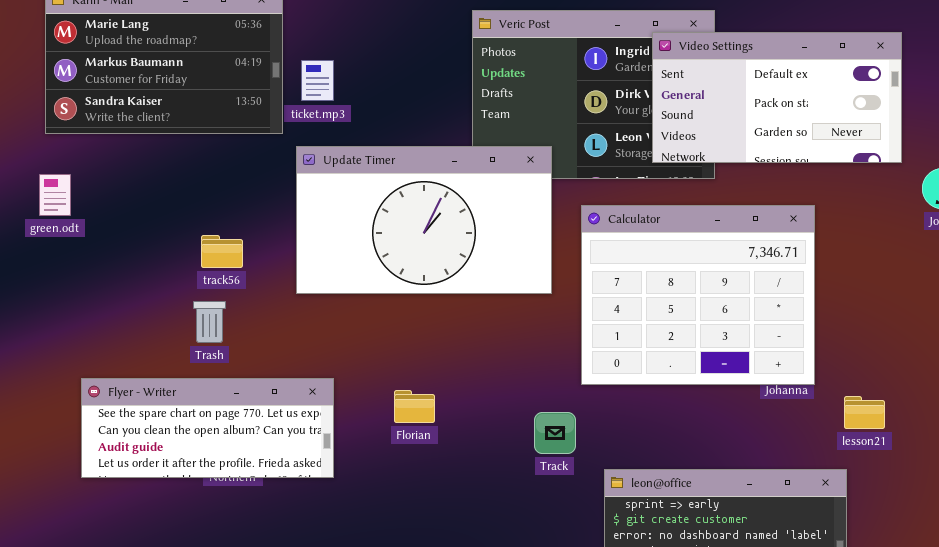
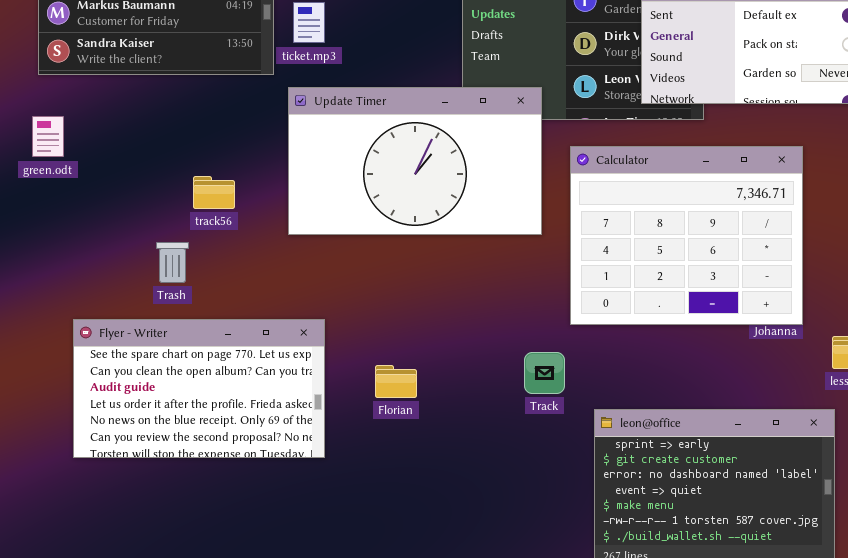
Trash: [193,301,226,343] -> [156,242,189,283], moved
Flyer - Writer: [81,378,334,478] -> [73,319,325,458], resized
Florian: [394,390,435,423] -> [375,365,417,398], moved

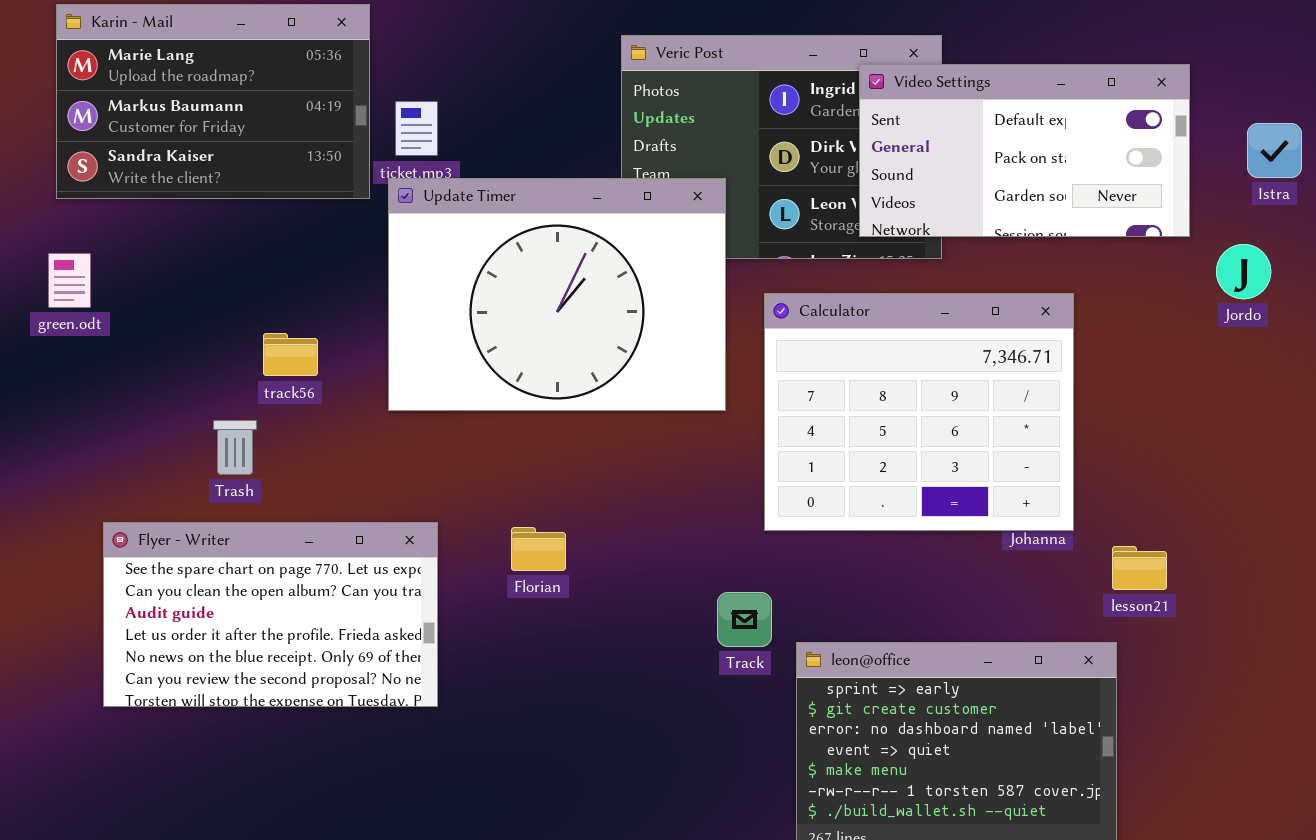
Update Timer: [288,87,542,235] -> [388,178,726,411], resized
Track: [524,352,565,394] -> [717,592,772,647], moved
Florian: [375,365,417,398] -> [511,527,566,571], moved

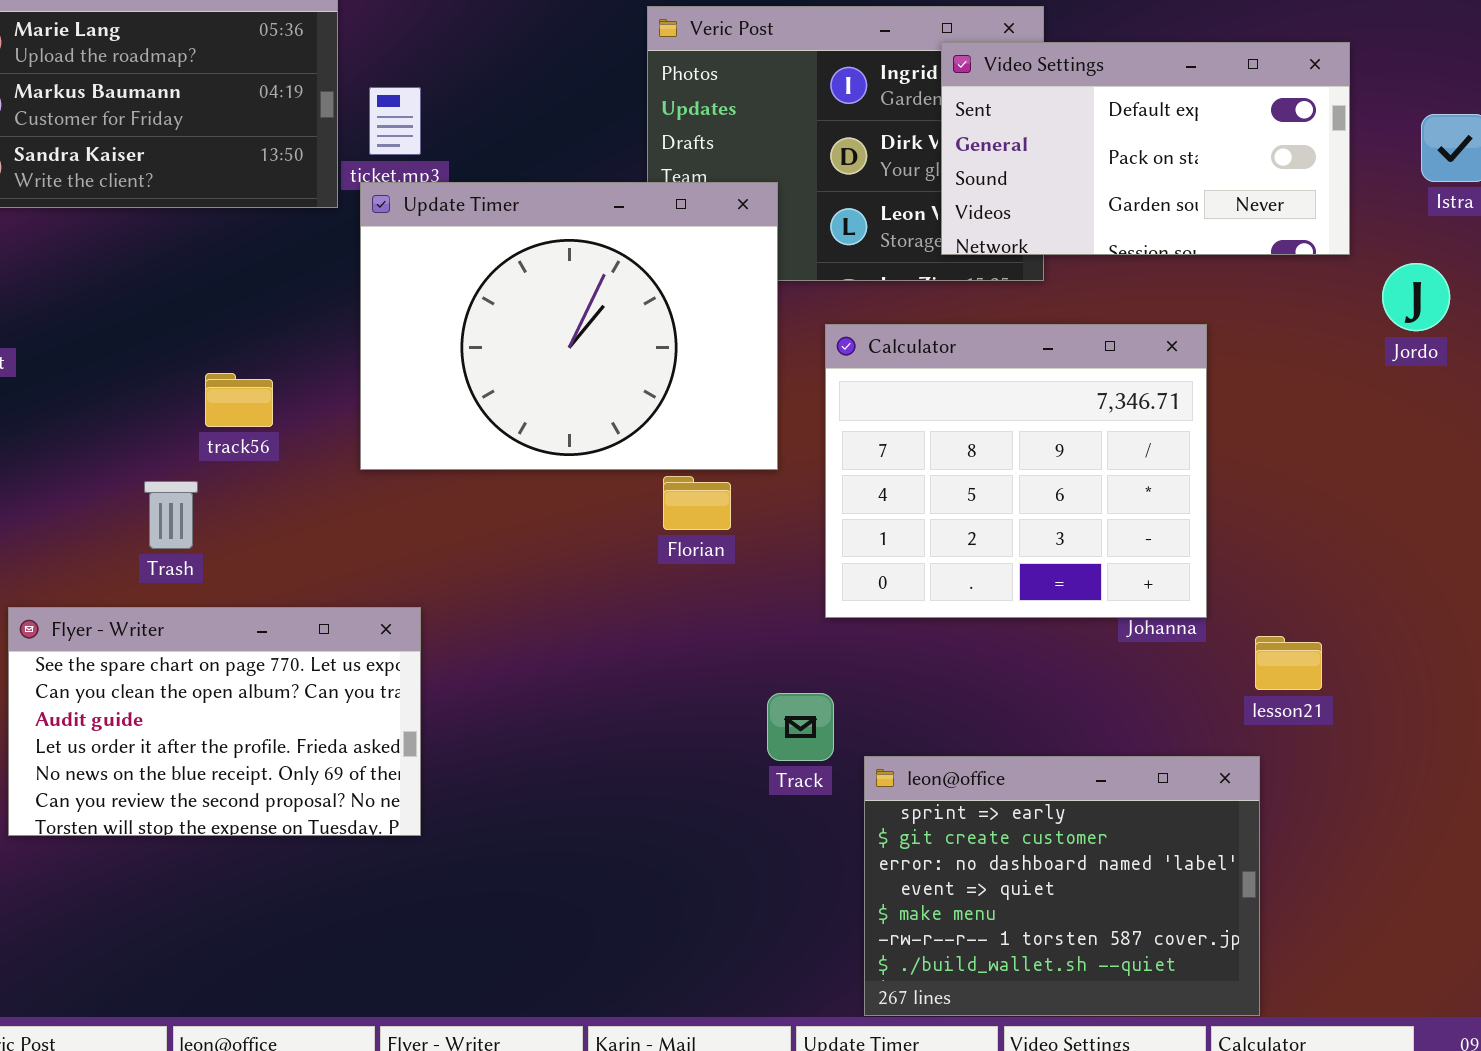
Florian: [511,527,566,571] -> [663,476,731,530], moved

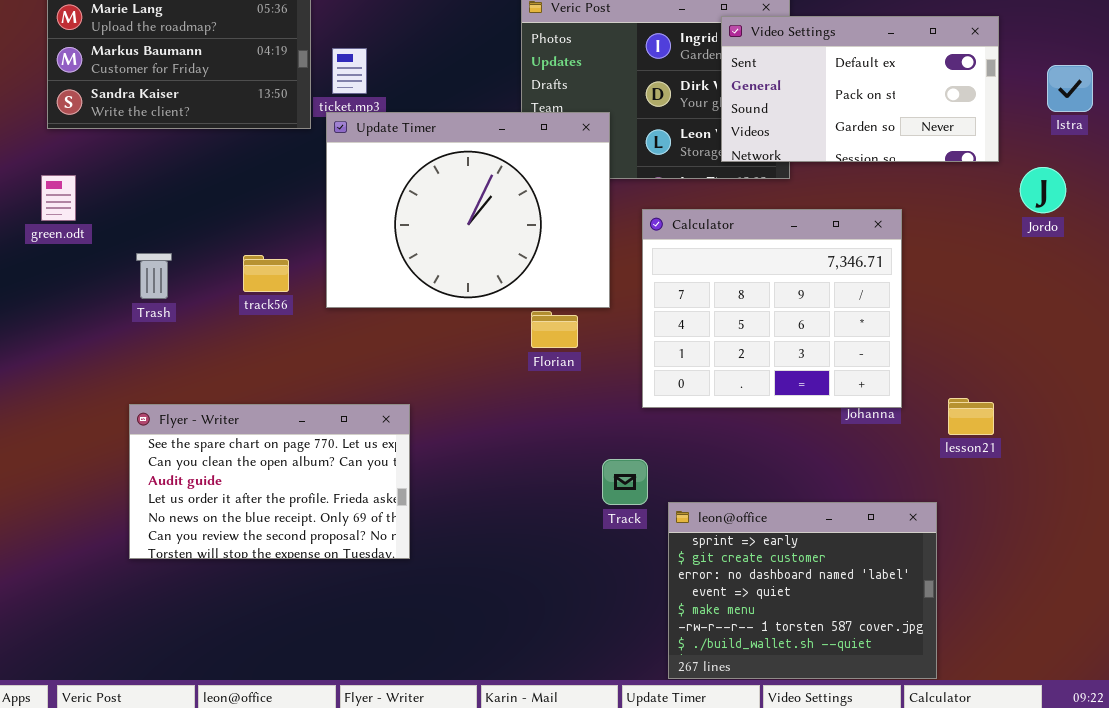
track56: [205,373,273,427] -> [243,255,289,292], moved
Trash: [144,481,198,549] -> [136,253,172,299], moved
Flyer - Writer: [8,607,421,836] -> [129,404,410,559], moved
lesson21: [1255,636,1322,690] -> [948,398,994,435], moved

